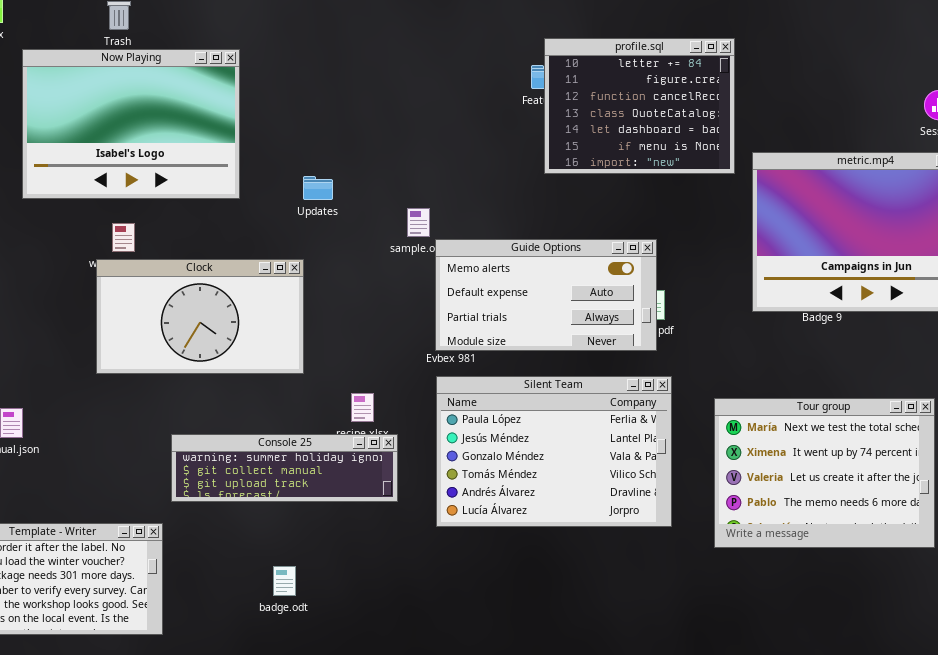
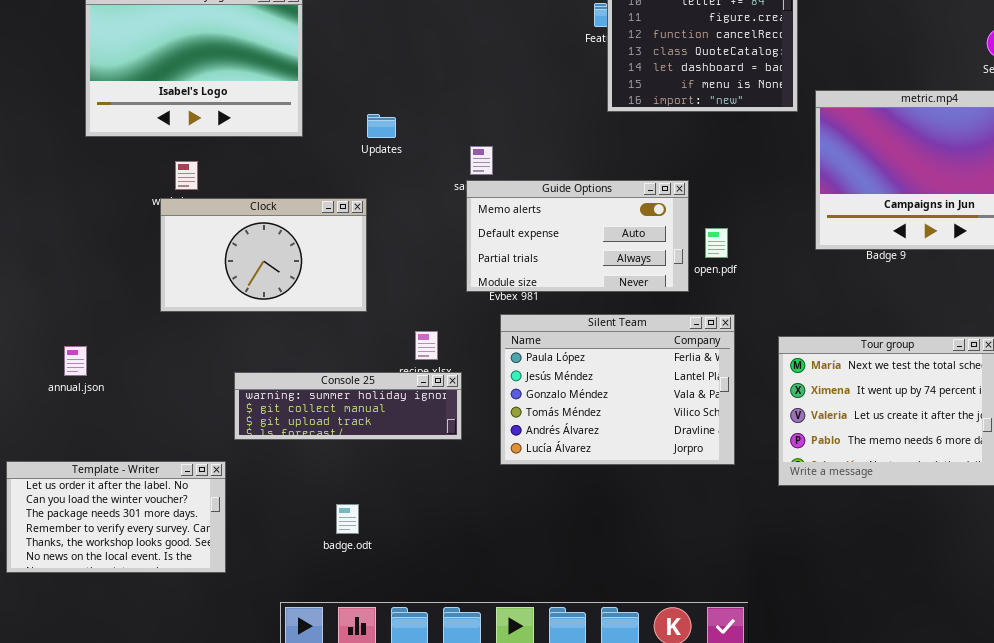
Guide Options: [435,239,657,351] -> [466,180,689,292], moved

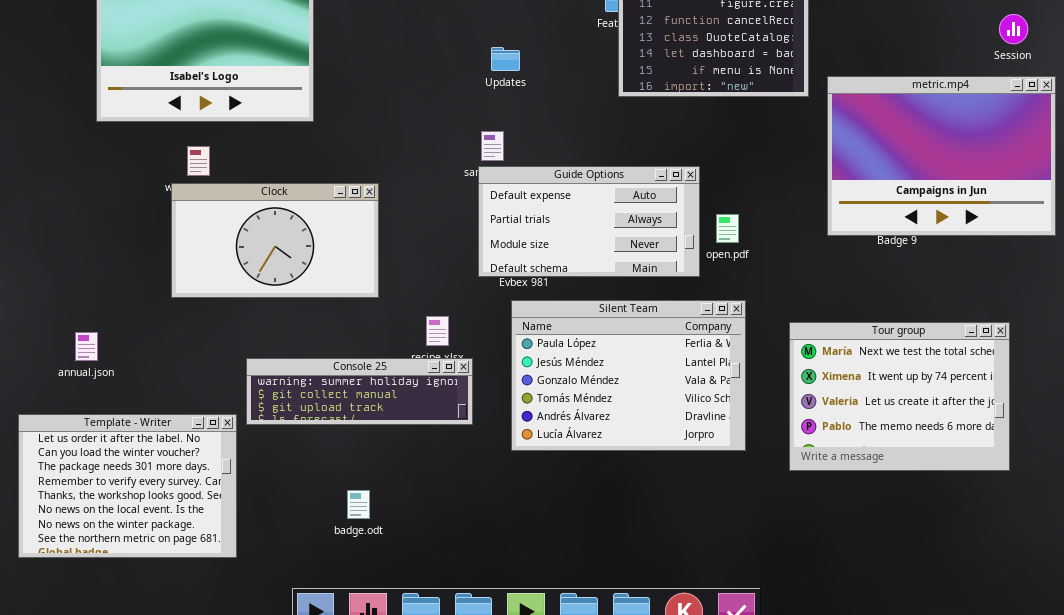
Updates: [367,114,396,138] -> [491,47,520,71], moved
Guide Options: [466,180,689,292] -> [478,166,700,277], scrolled down 1 row
Template - Writer: [6,461,226,573] -> [18,414,237,558], resized

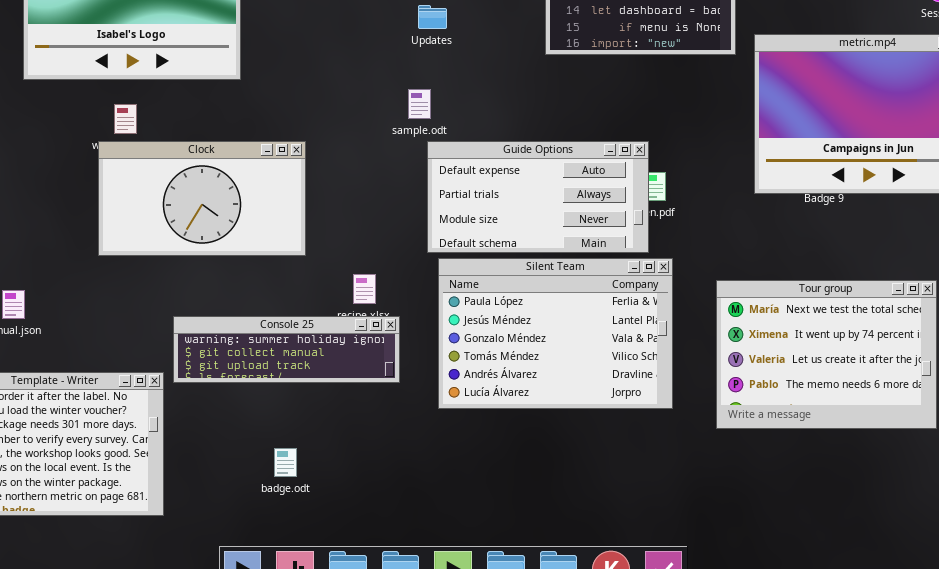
Guide Options: [478,166,700,277] -> [427,141,649,253], moved

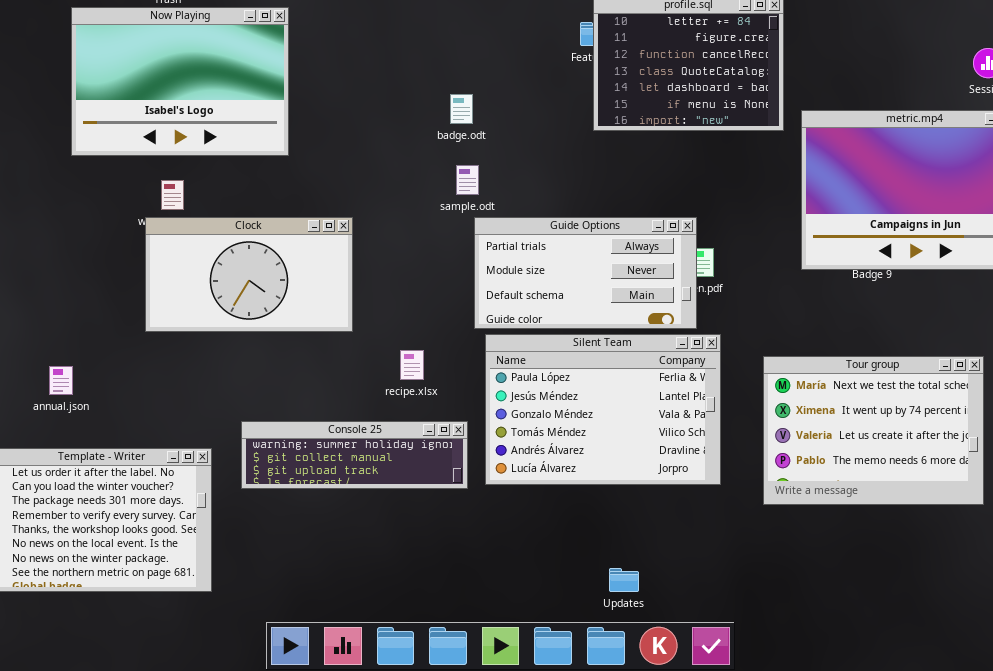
Updates: [418,5,447,29] -> [609,568,639,592], moved
Guide Options: [427,141,649,253] -> [474,217,697,329], scrolled down 1 row
Console 25: [173,316,400,383] -> [241,421,468,489], moved
badge.odt: [274,448,297,477] -> [450,94,473,124], moved

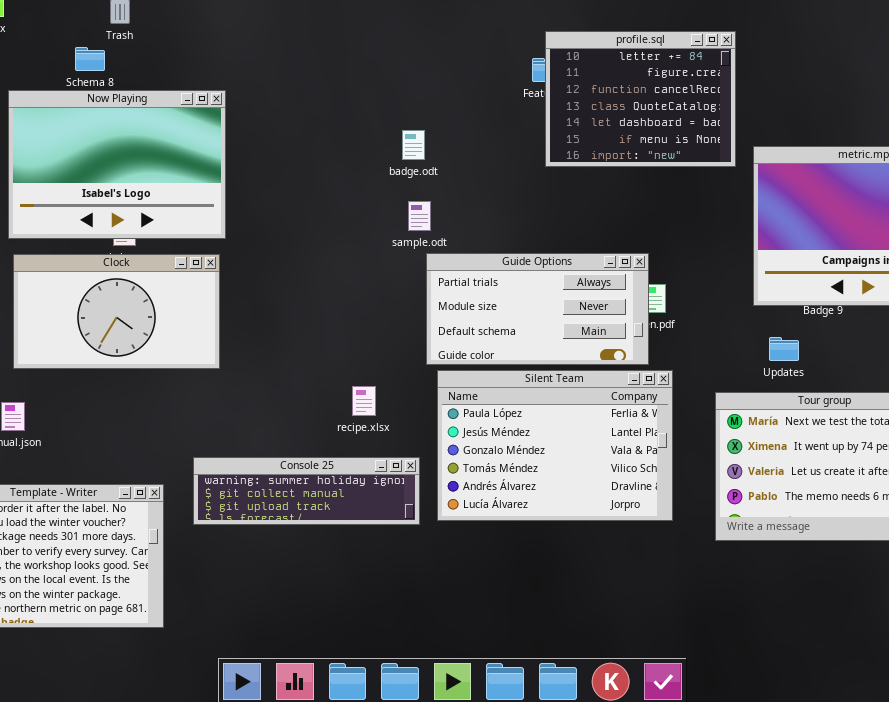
Now Playing: [71,7,289,156] -> [8,90,226,239], moved
Clock: [145,217,353,332] -> [13,254,220,369], moved
Updates: [609,568,639,592] -> [769,337,799,361], moved

